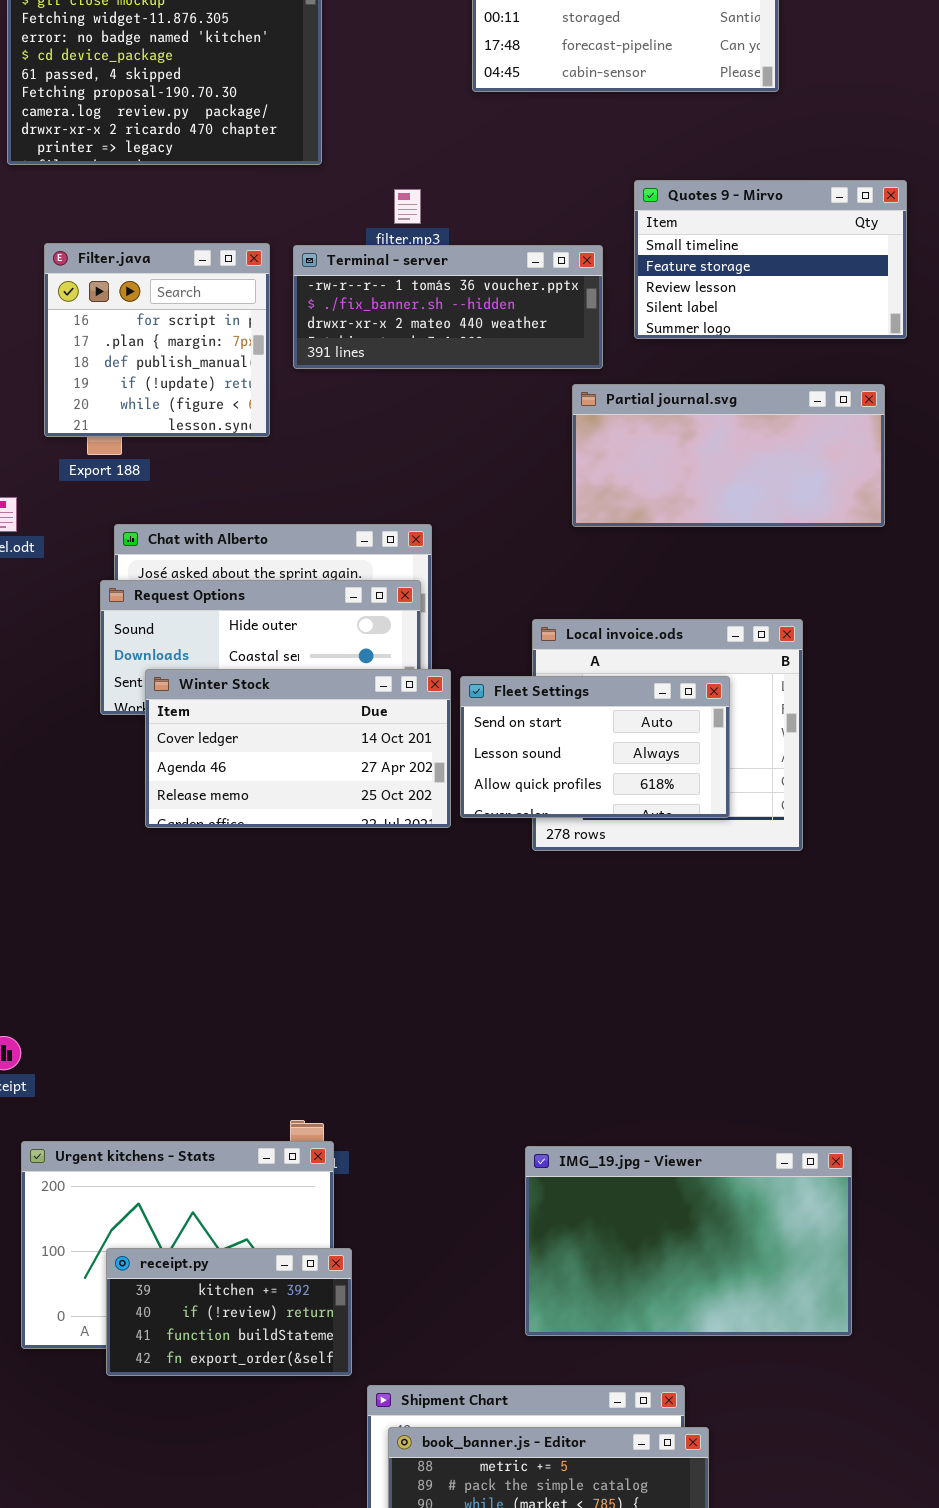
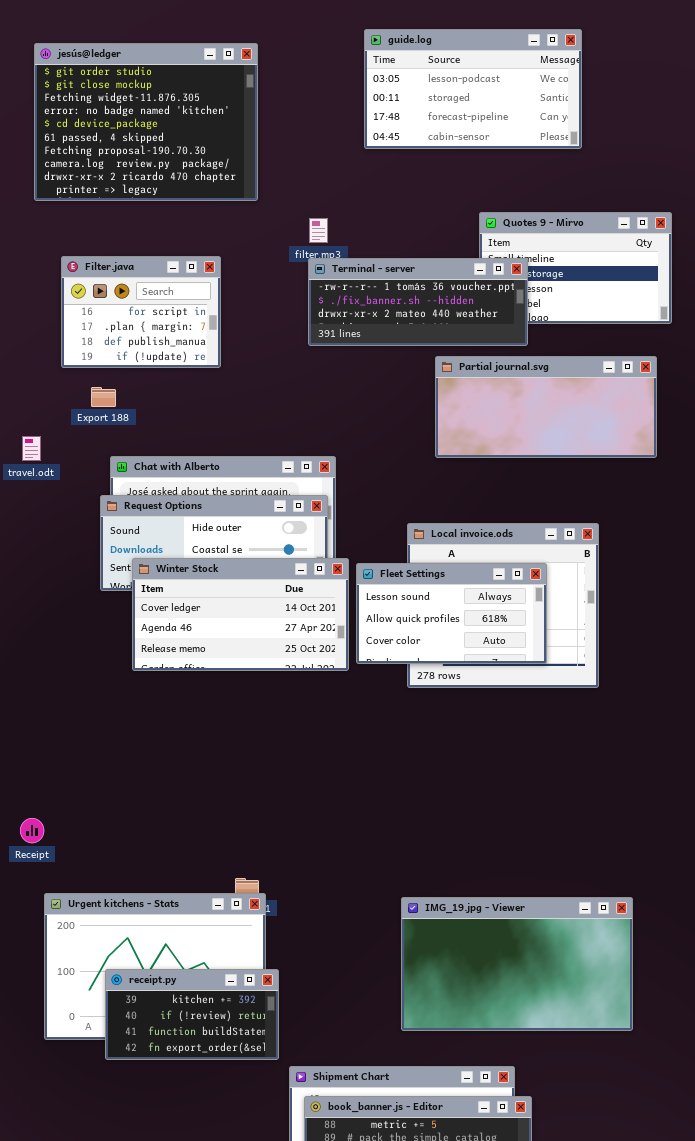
Filter.java: [44,243,270,437] -> [61,256,221,368], resized
Terminal - server: [293,245,603,369] -> [308,258,528,346], moved
Fleet Settings: [460,676,730,818] -> [356,563,547,664], scrolled down 1 row

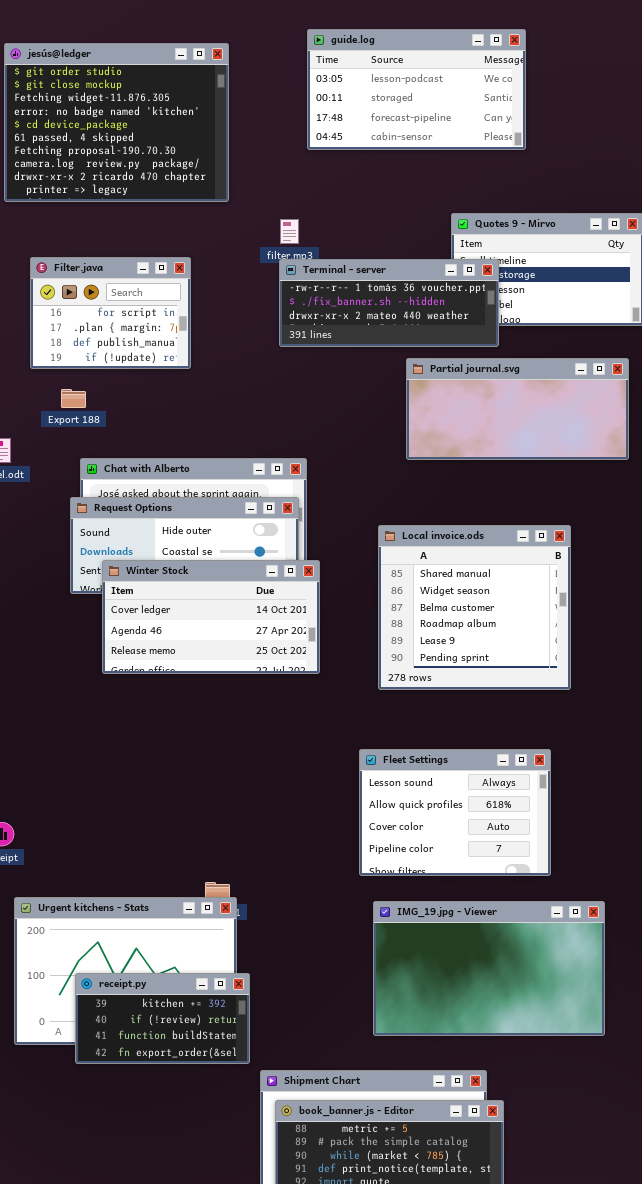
guide.log: [364,29,582,149] -> [307,29,526,150], moved
Fleet Settings: [356,563,547,664] -> [359,749,551,876], moved, resized

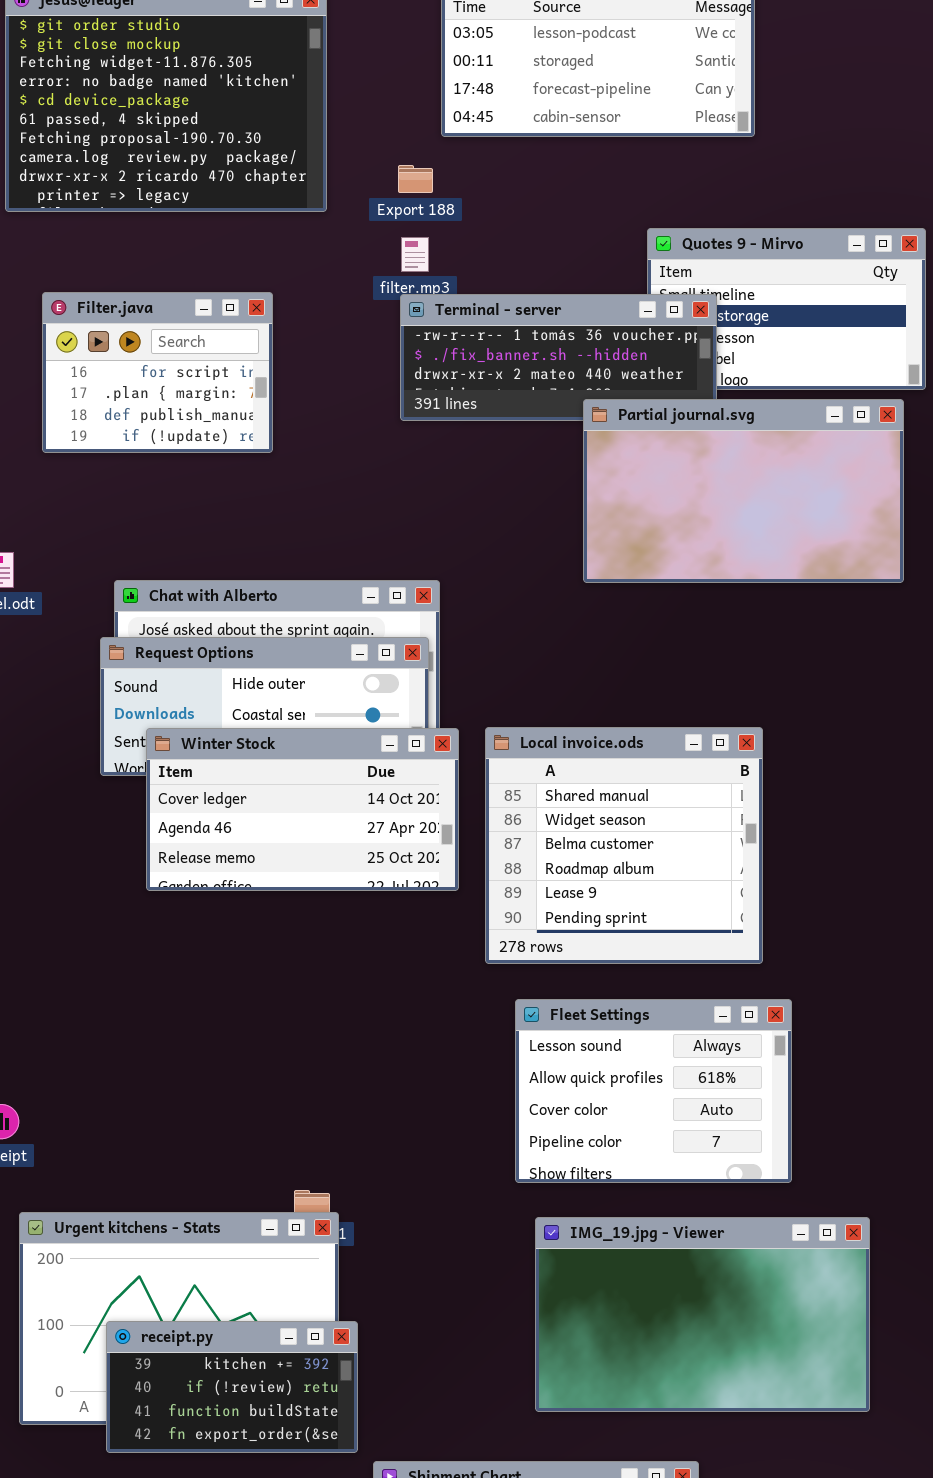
Partial journal.svg: [406,358,629,460] -> [583,399,904,583], resized
Export 188: [61,389,86,408] -> [398,165,433,193], moved
Local invoice.ods: [378,525,571,690] -> [485,727,763,964], moved

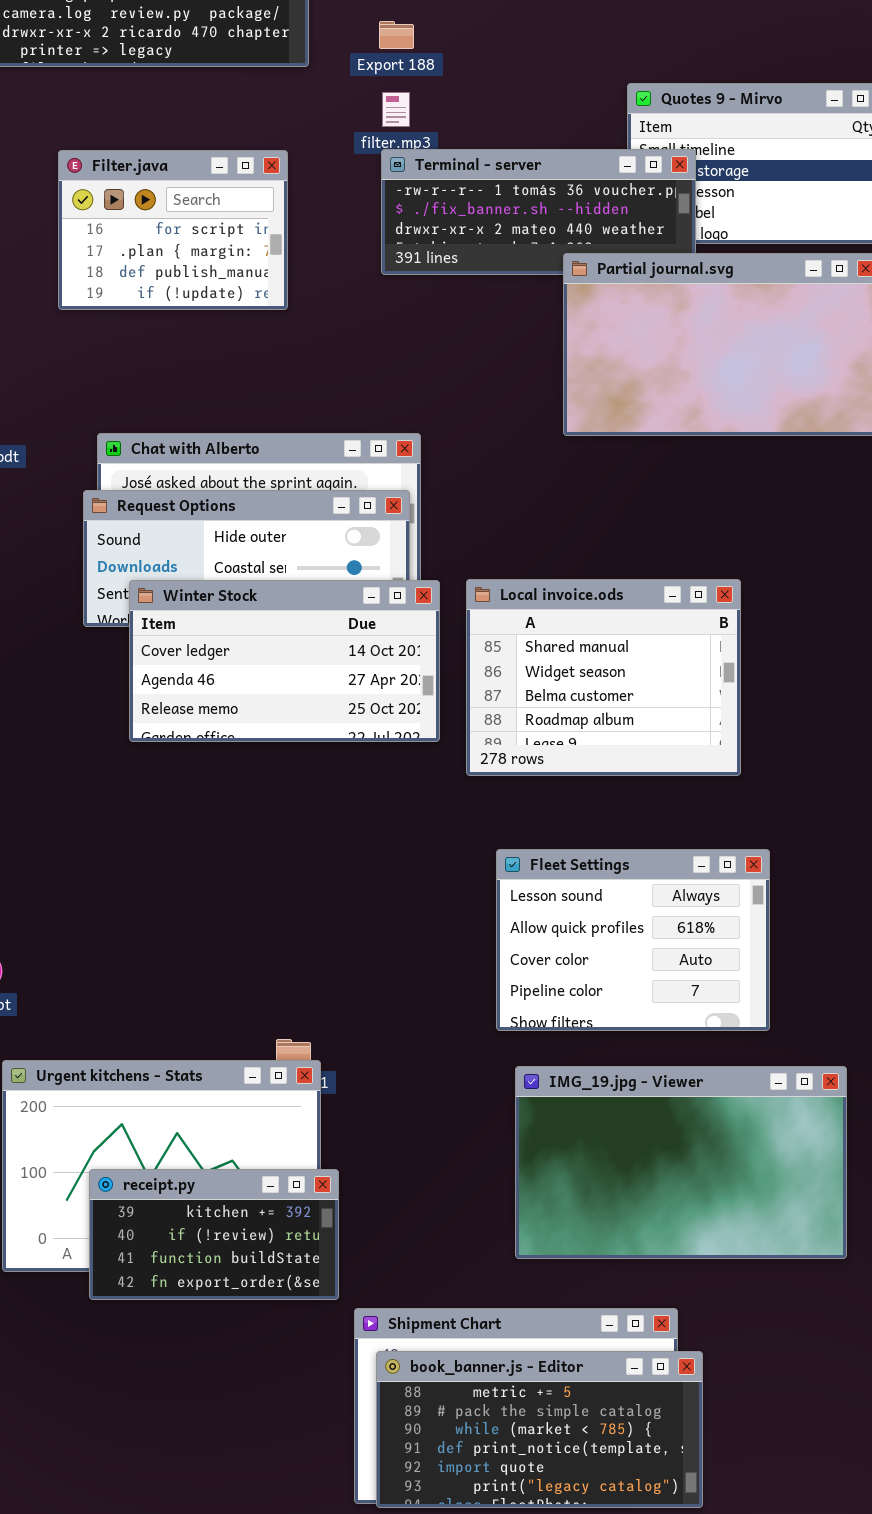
Filter.java: [42,292,273,453] -> [58,150,288,310], moved
Local invoice.ods: [485,727,763,964] -> [466,579,741,776], resized

